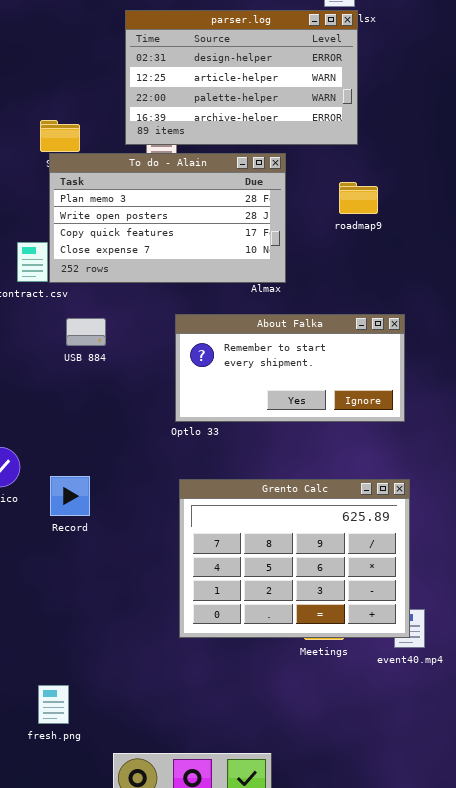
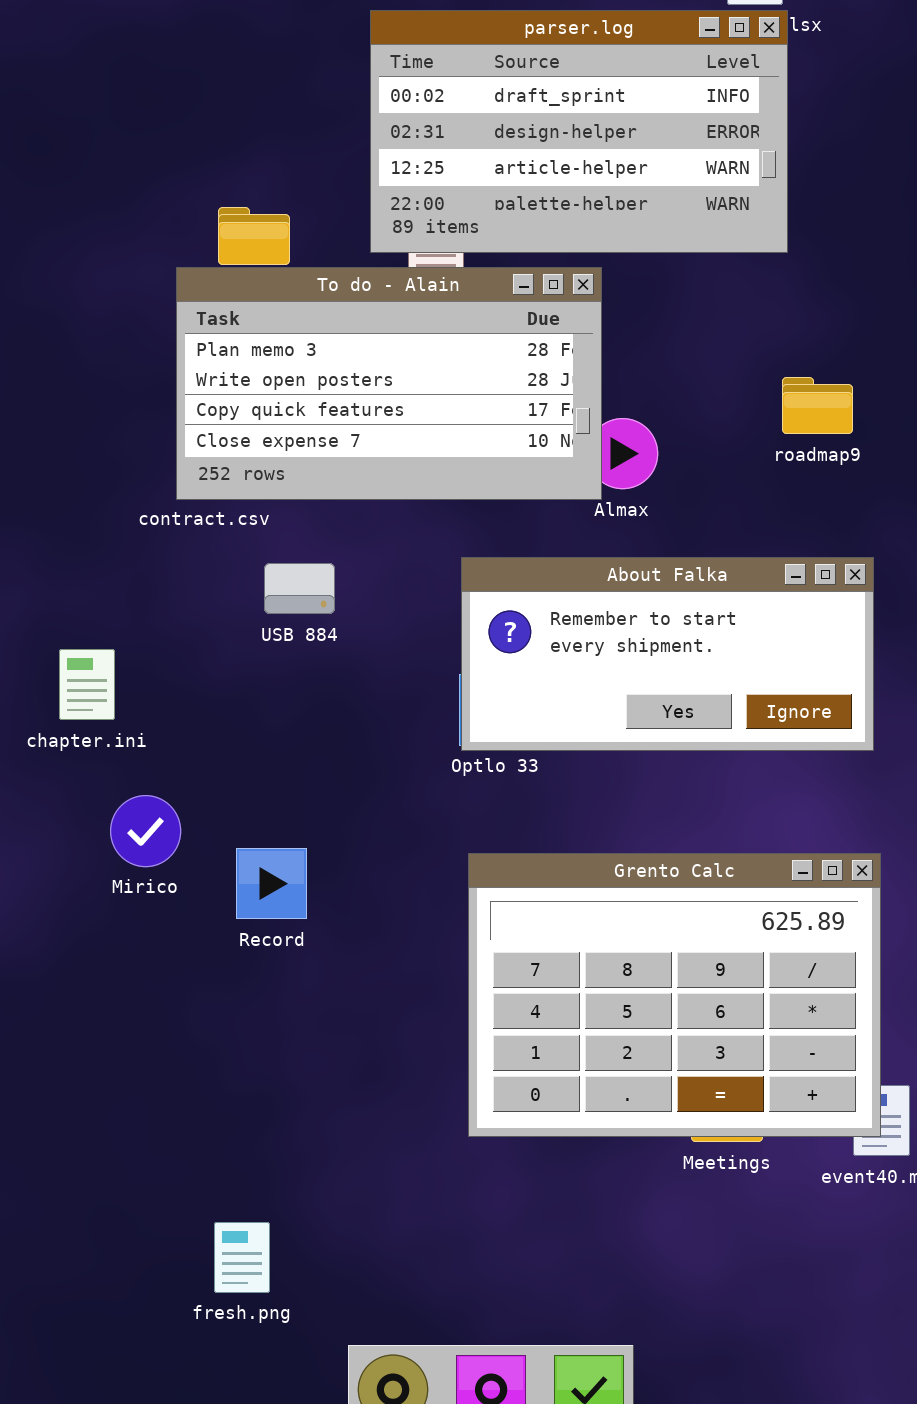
parser.log: [125,10,358,145] -> [370,10,788,253], scrolled up 1 row
To do - Alain: [49,153,286,283] -> [176,267,602,500], moved
roadmap9: [339,182,378,214] -> [782,377,853,434], moved

